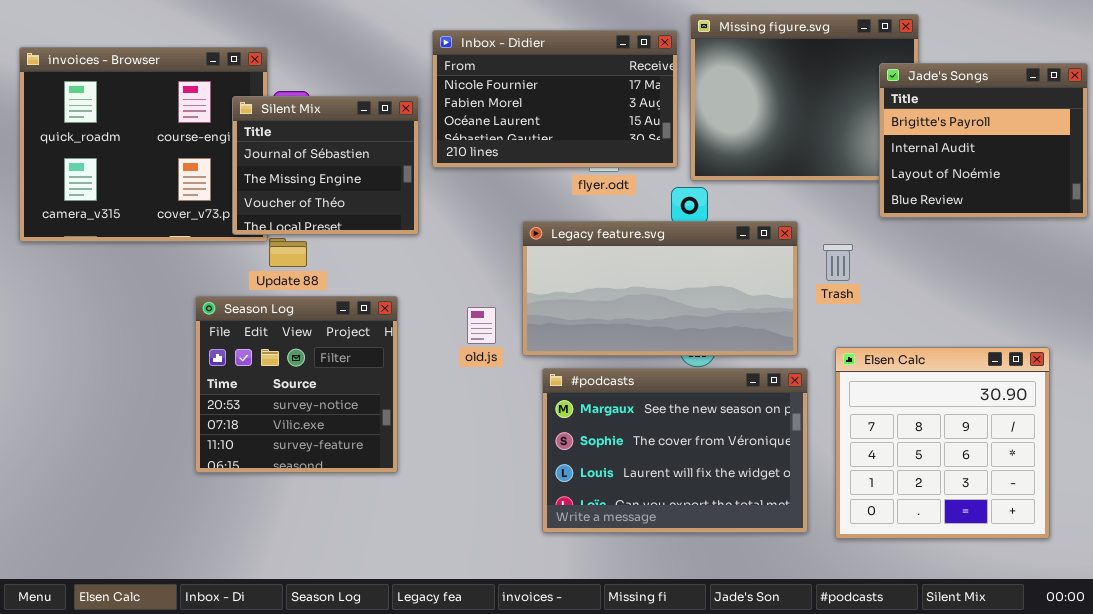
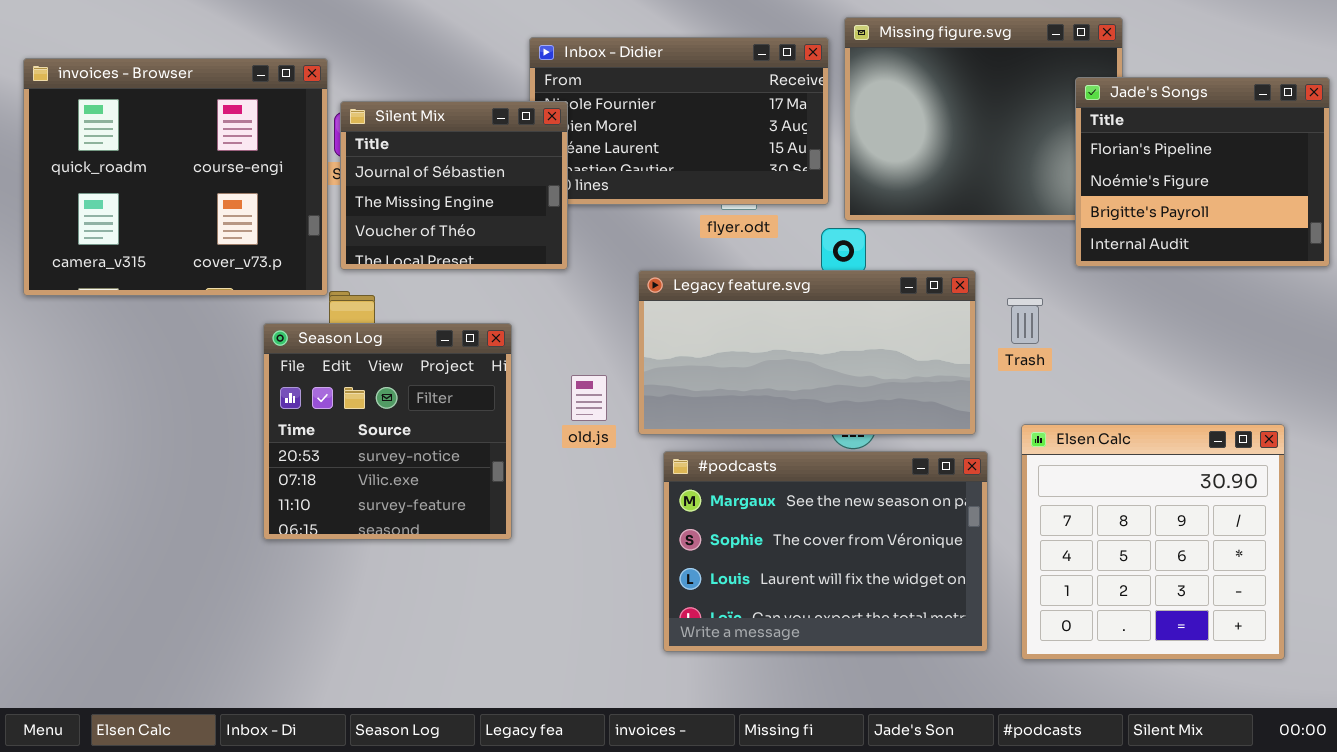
Jade's Songs: [879,63,1088,218] -> [1075,77,1330,267], scrolled up 2 rows
Silent Mix: [232,96,419,235] -> [340,101,568,270], moved
Season Log: [195,296,398,473] -> [263,323,512,540], moved

